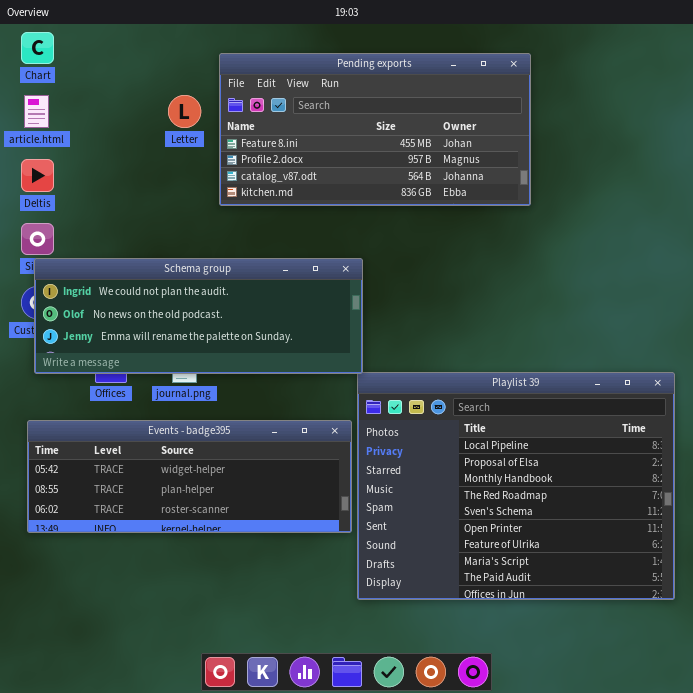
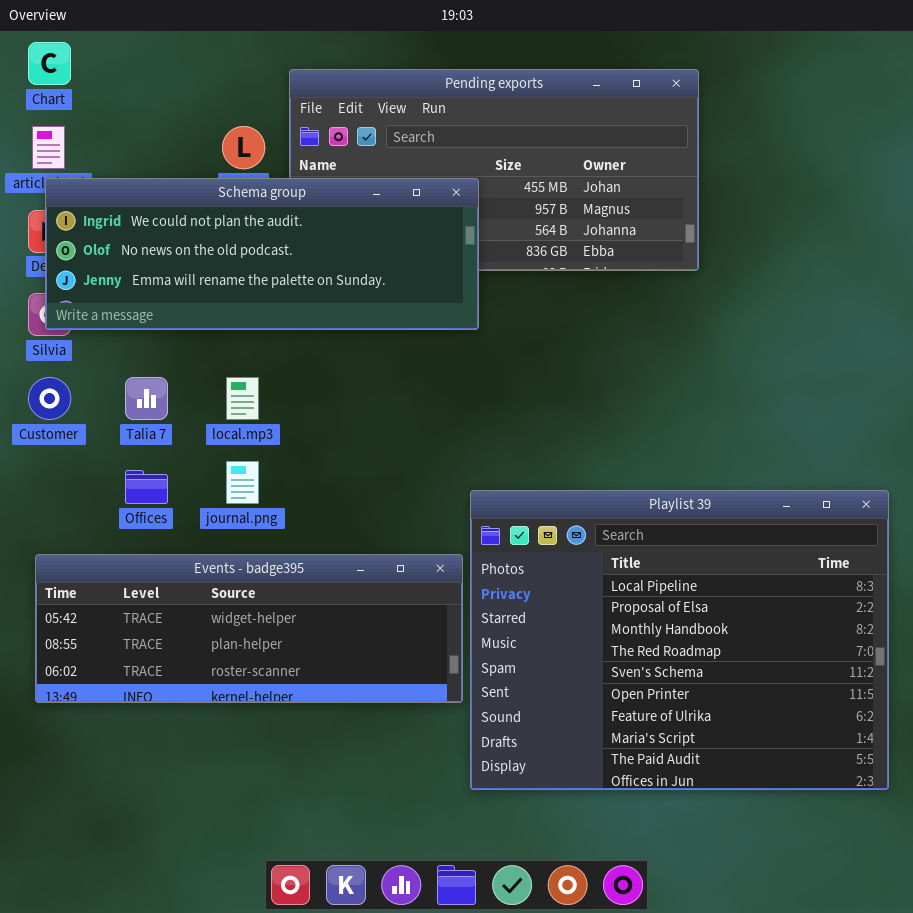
Schema group: [34,258,363,374] -> [45,178,479,330], moved

